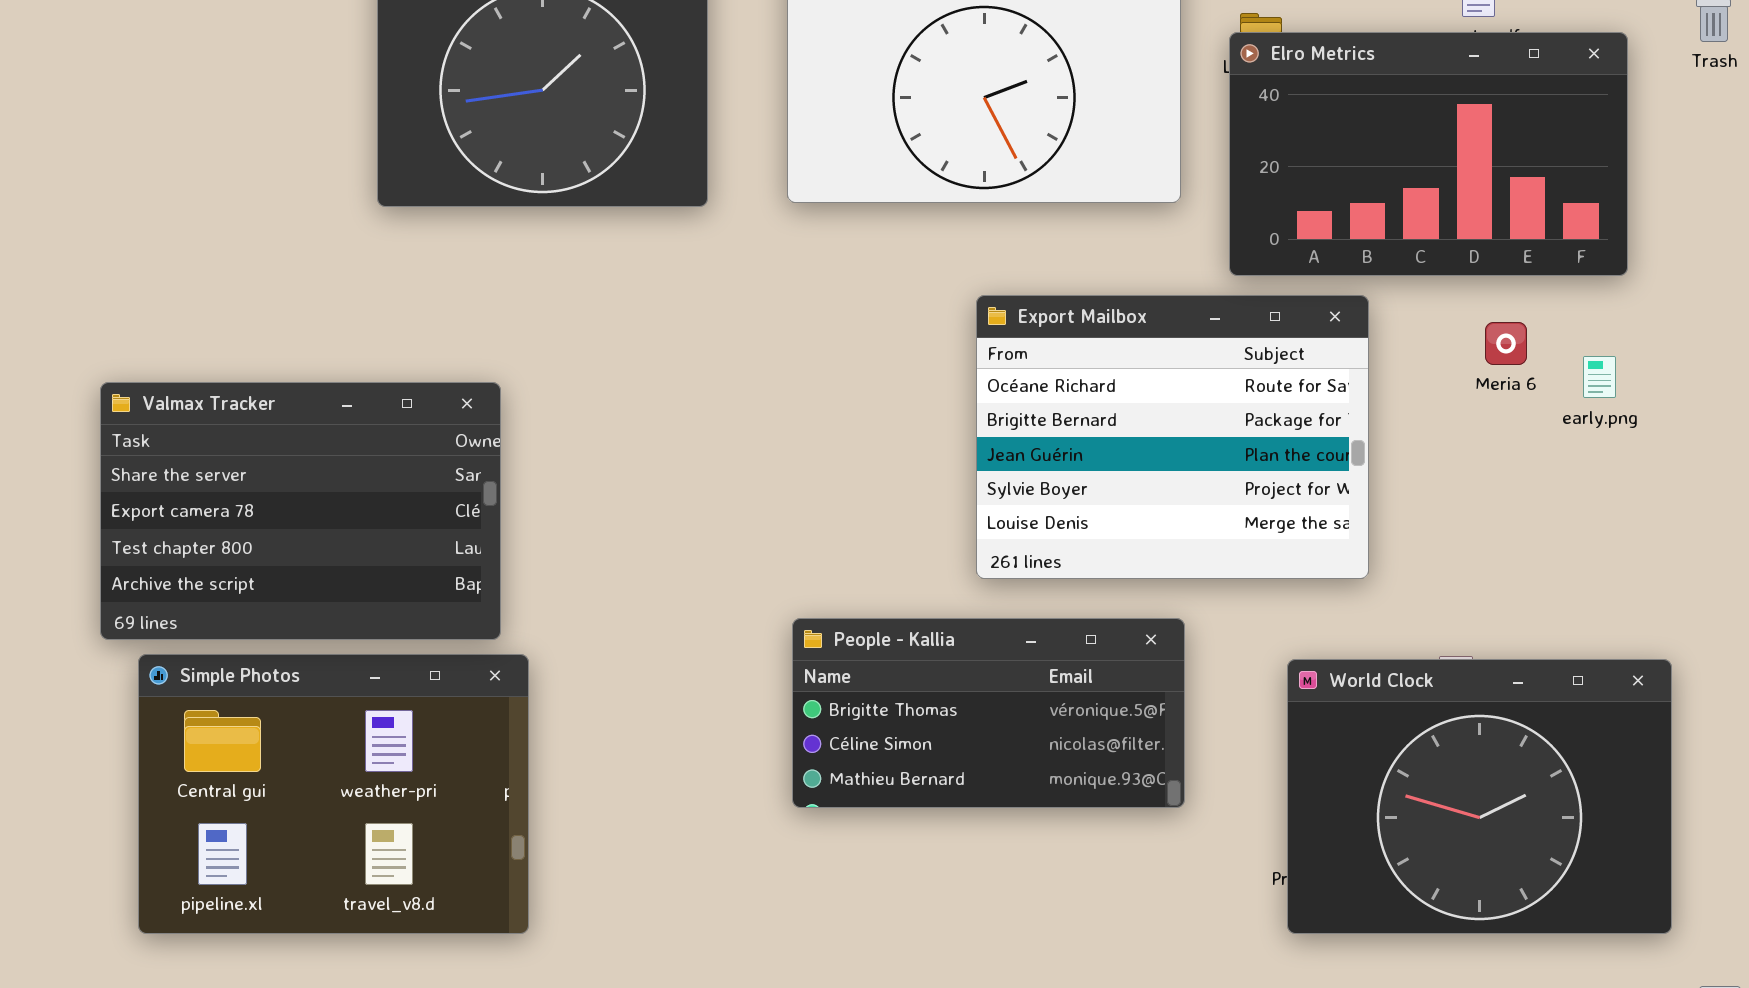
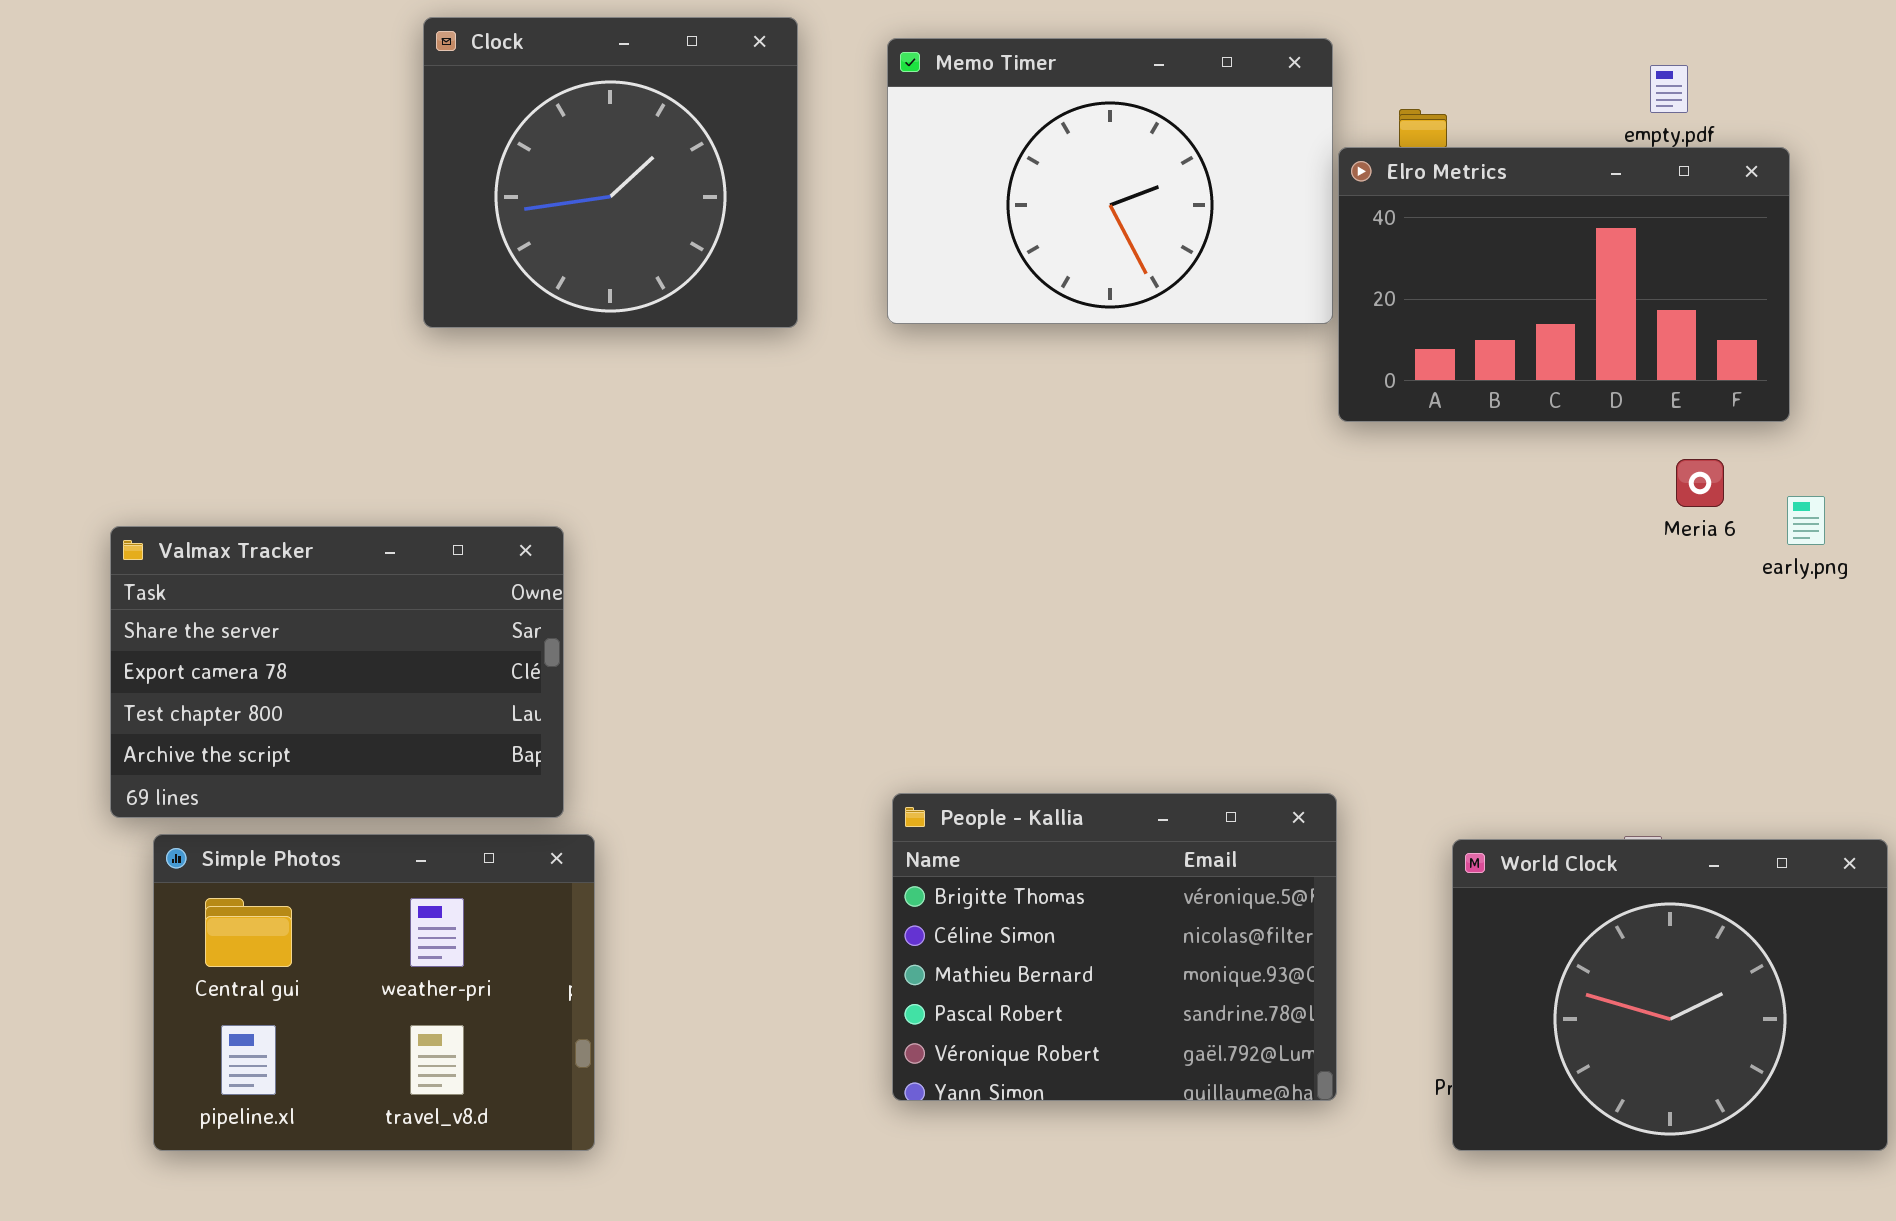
Elro Metrics: [1229,32,1628,276] -> [1338,147,1790,422], moved
Export Mailbox: [976,295,1369,579] -> none, closed
People - Kallia: [792,618,1185,808] -> [892,793,1337,1101], resized

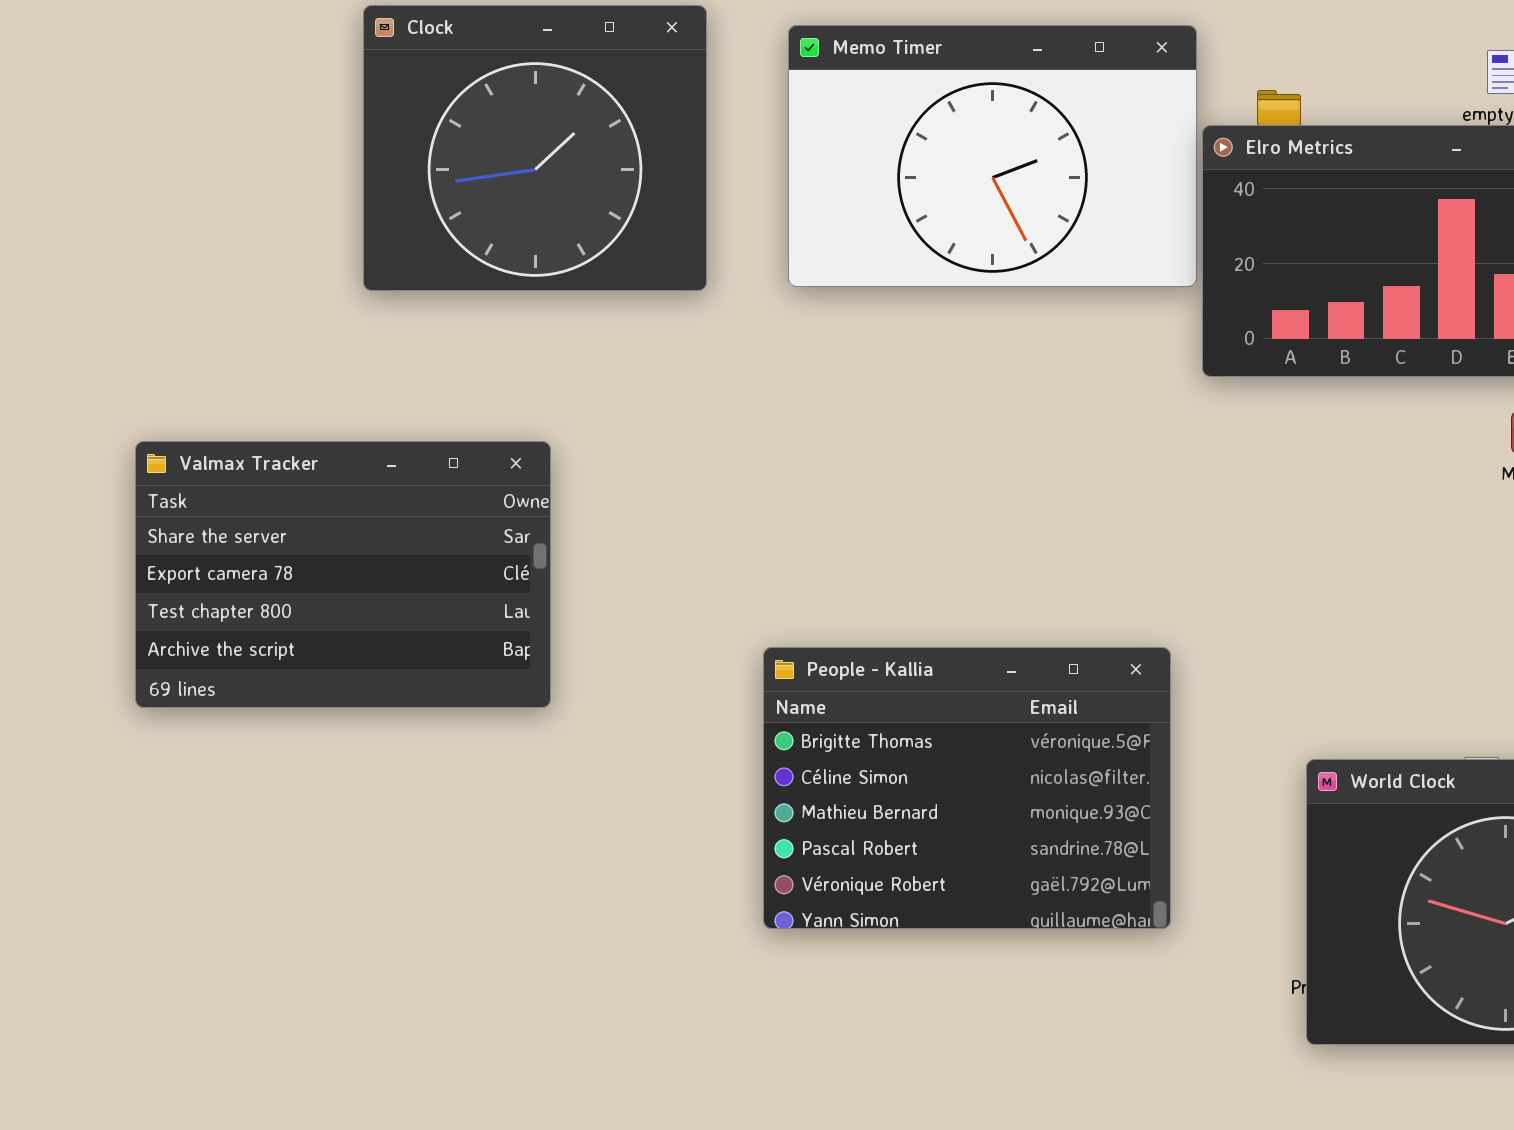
Valmax Tracker: [110,526,564,818] -> [135,441,551,708], moved
People - Kallia: [892,793,1337,1101] -> [763,647,1171,929], moved
Simple Photos: [153,834,595,1151] -> none, closed

